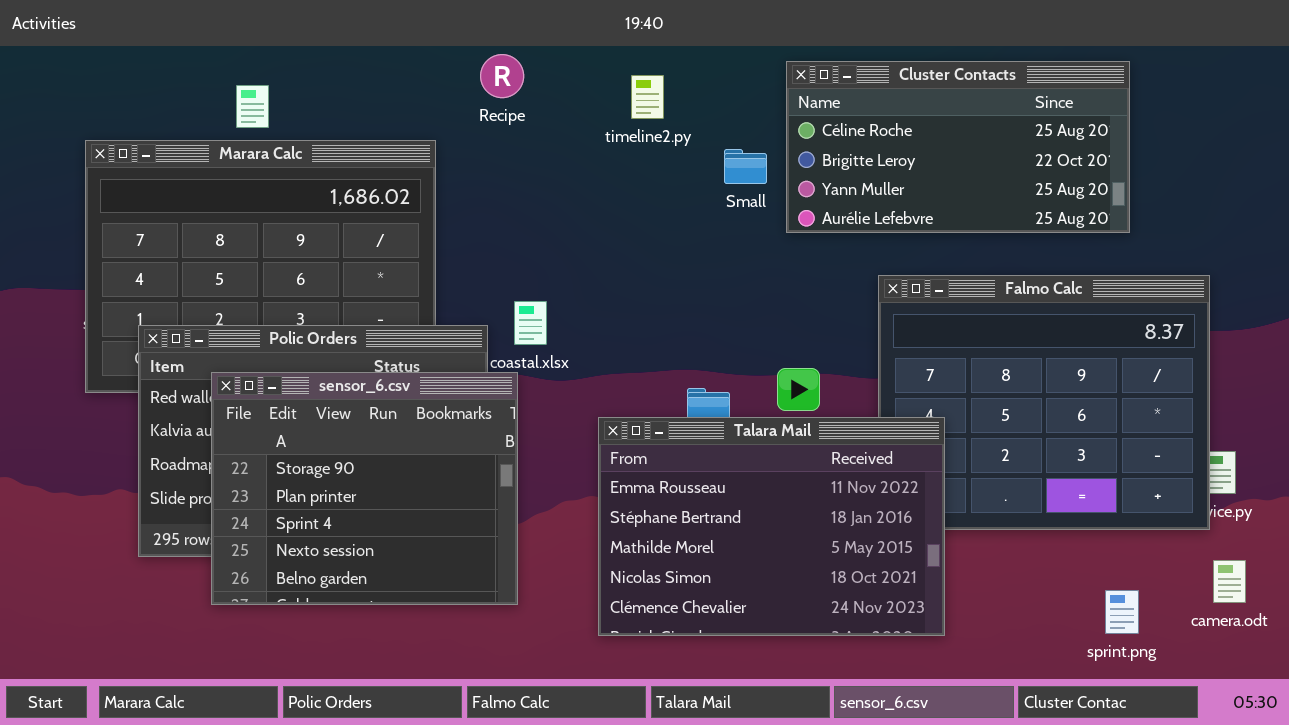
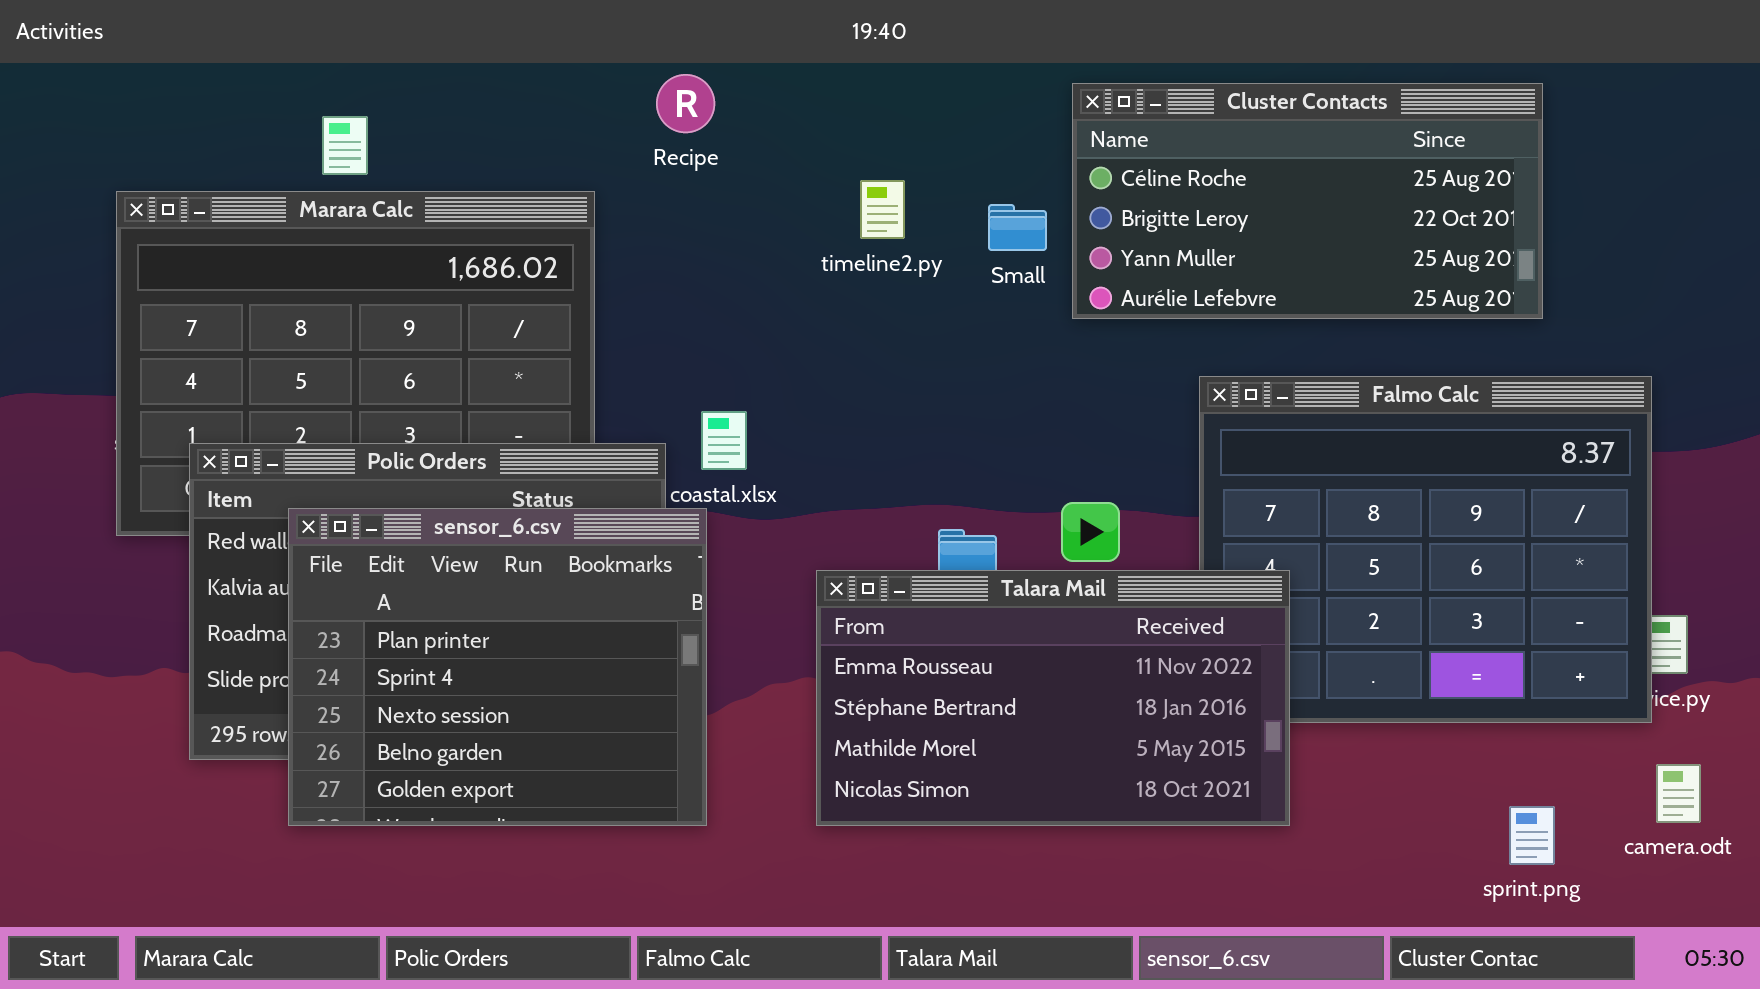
timeline2.py: [631,75,664,119] -> [860,180,905,239], moved
sensor_6.csv: [211,372,518,605] -> [288,508,707,826], scrolled down 1 row
Talara Mail: [598,417,945,636] -> [816,570,1290,826], resized

